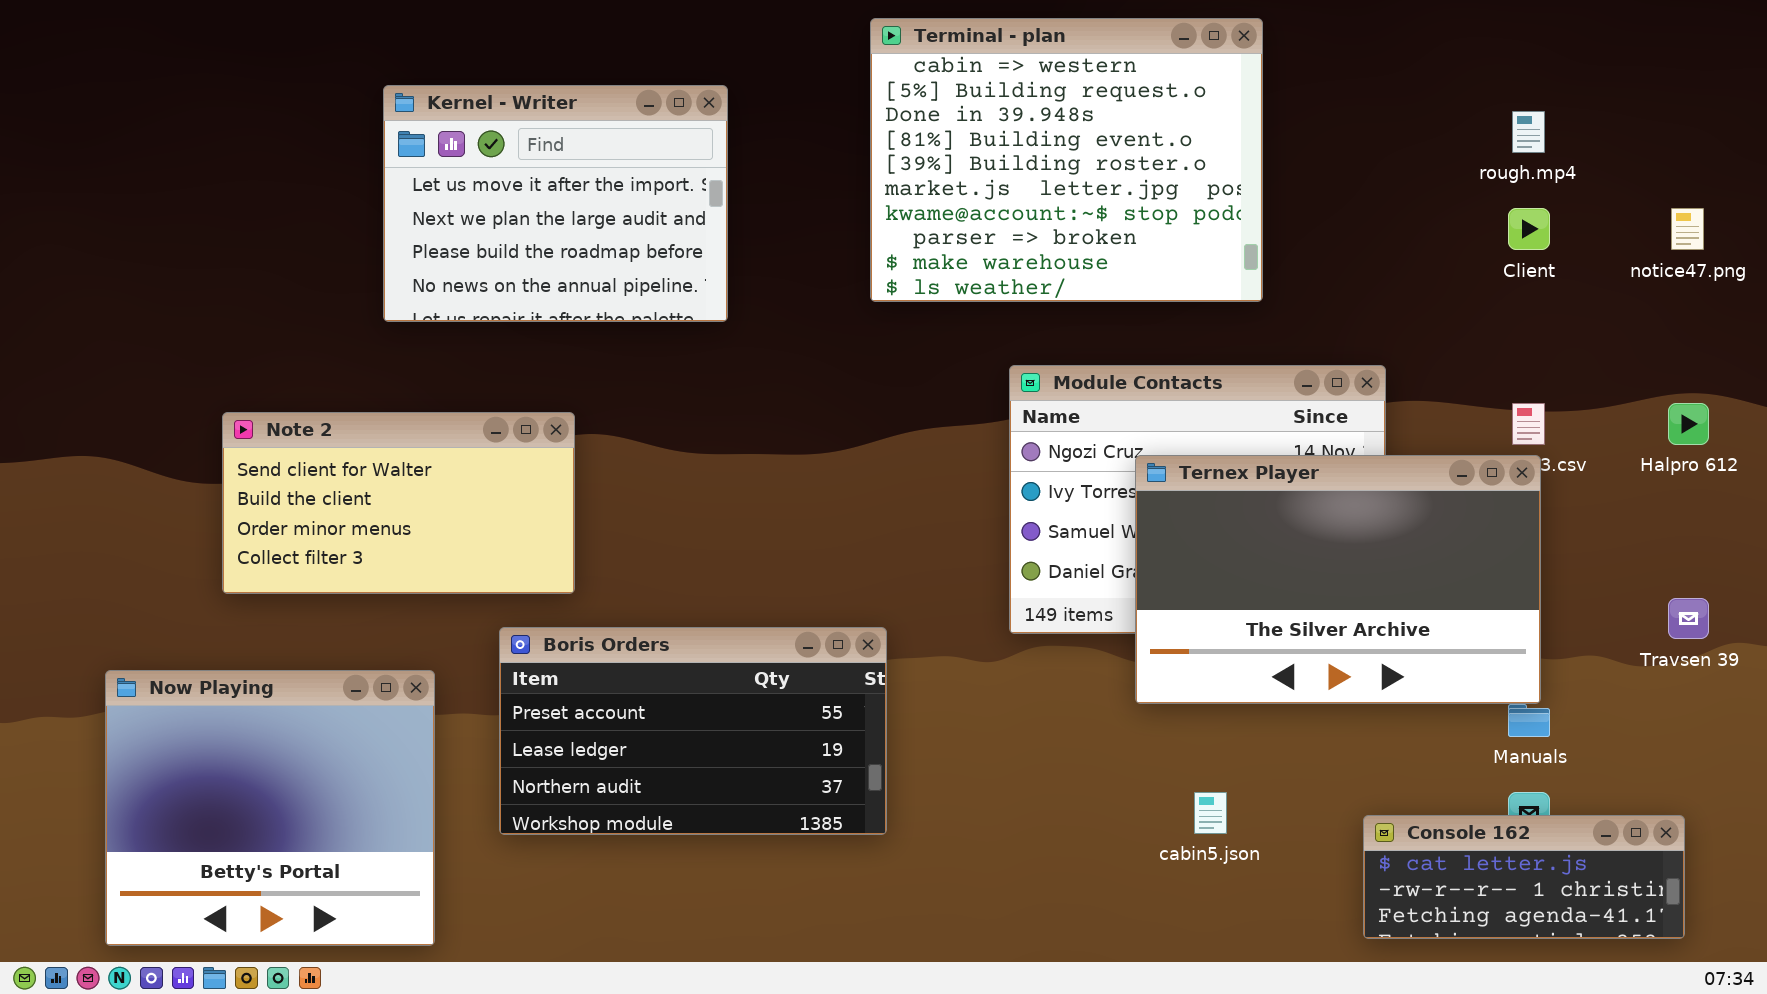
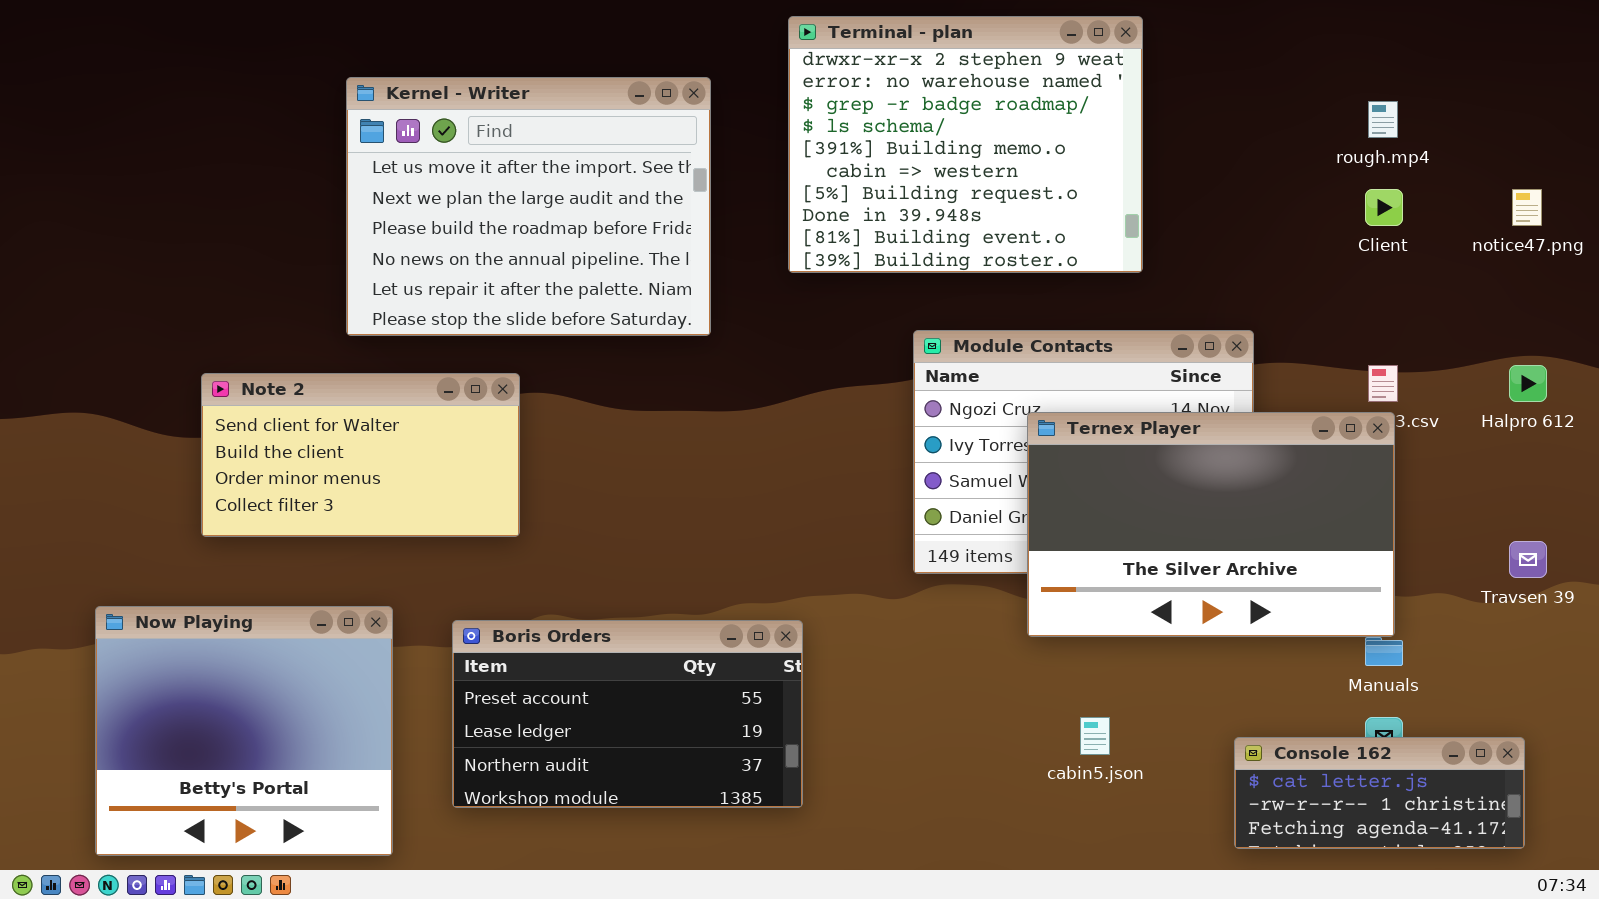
Terminal - plan: [870,18,1263,302] -> [788,16,1143,273], scrolled up 5 rows
Kernel - Writer: [383,85,728,322] -> [346,77,711,336], resized
Boris Orders: [499,627,887,835] -> [452,620,803,808], moved

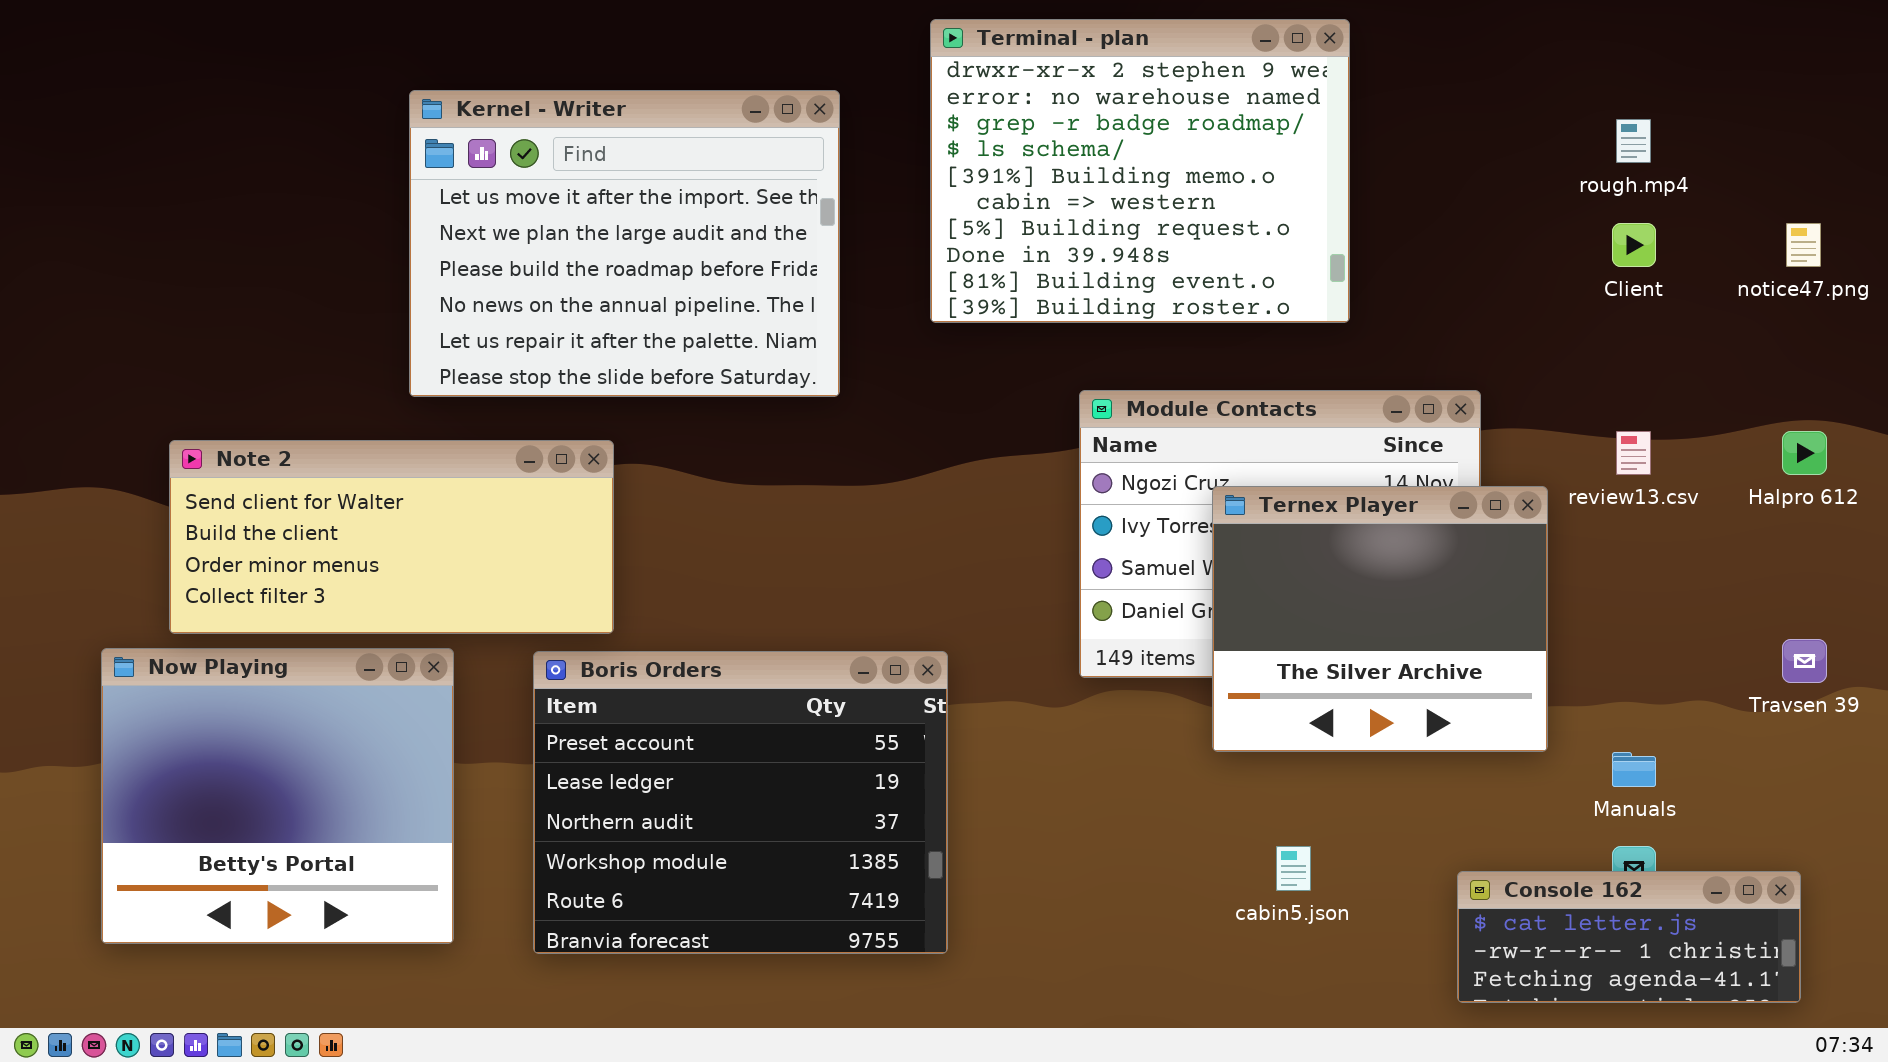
Note 2: [201,373,520,537] -> [169,440,614,634], resized
Ternex Player: [1027,412,1395,637] -> [1212,486,1548,752], resized
Now Playing: [95,606,393,856] -> [101,648,454,944], moved
Boris Orders: [452,620,803,808] -> [533,651,948,954], resized

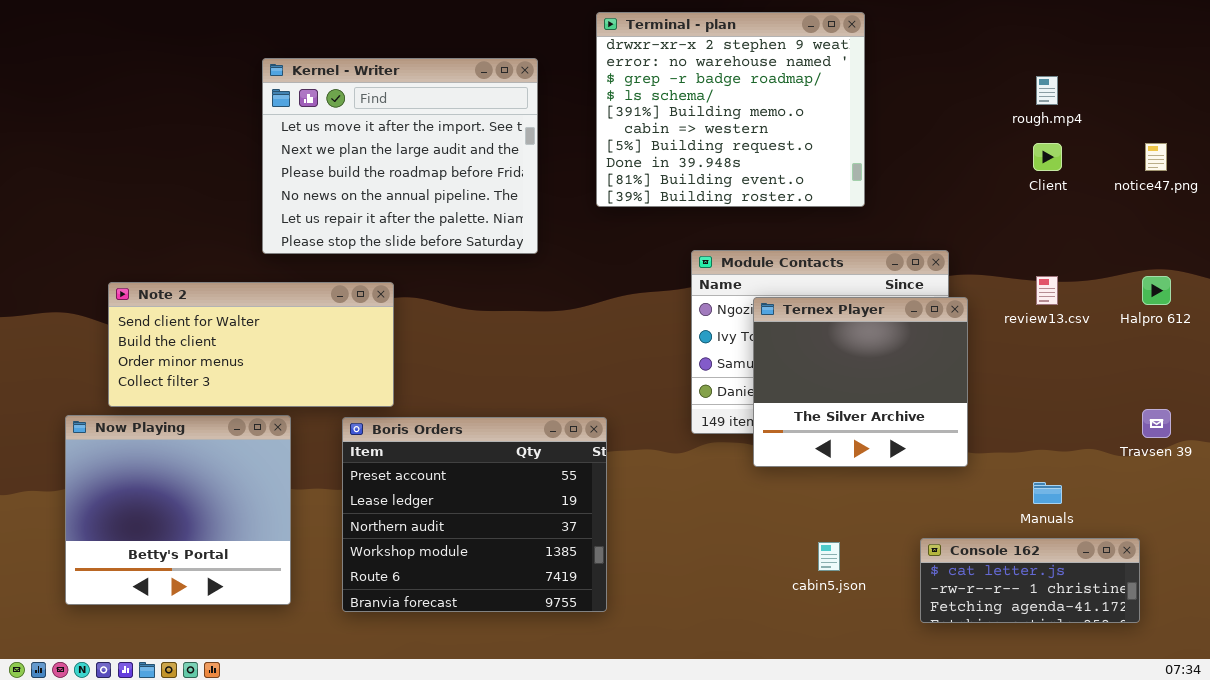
Ternex Player: [1212,486,1548,752] -> [753,297,968,467], moved
Console 162: [1457,871,1801,1003] -> [920,538,1140,623], moved

